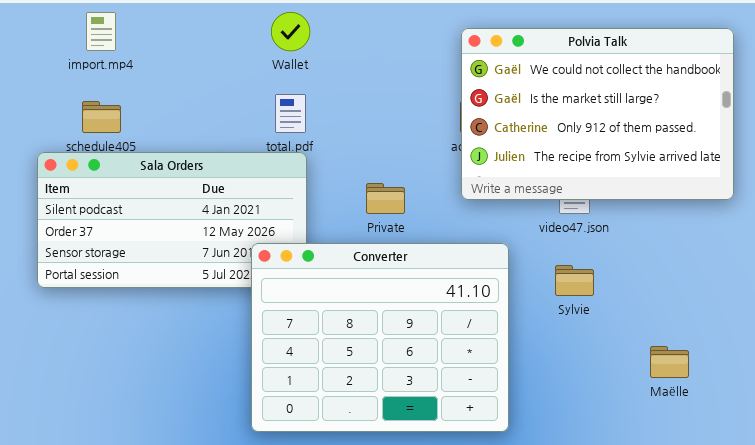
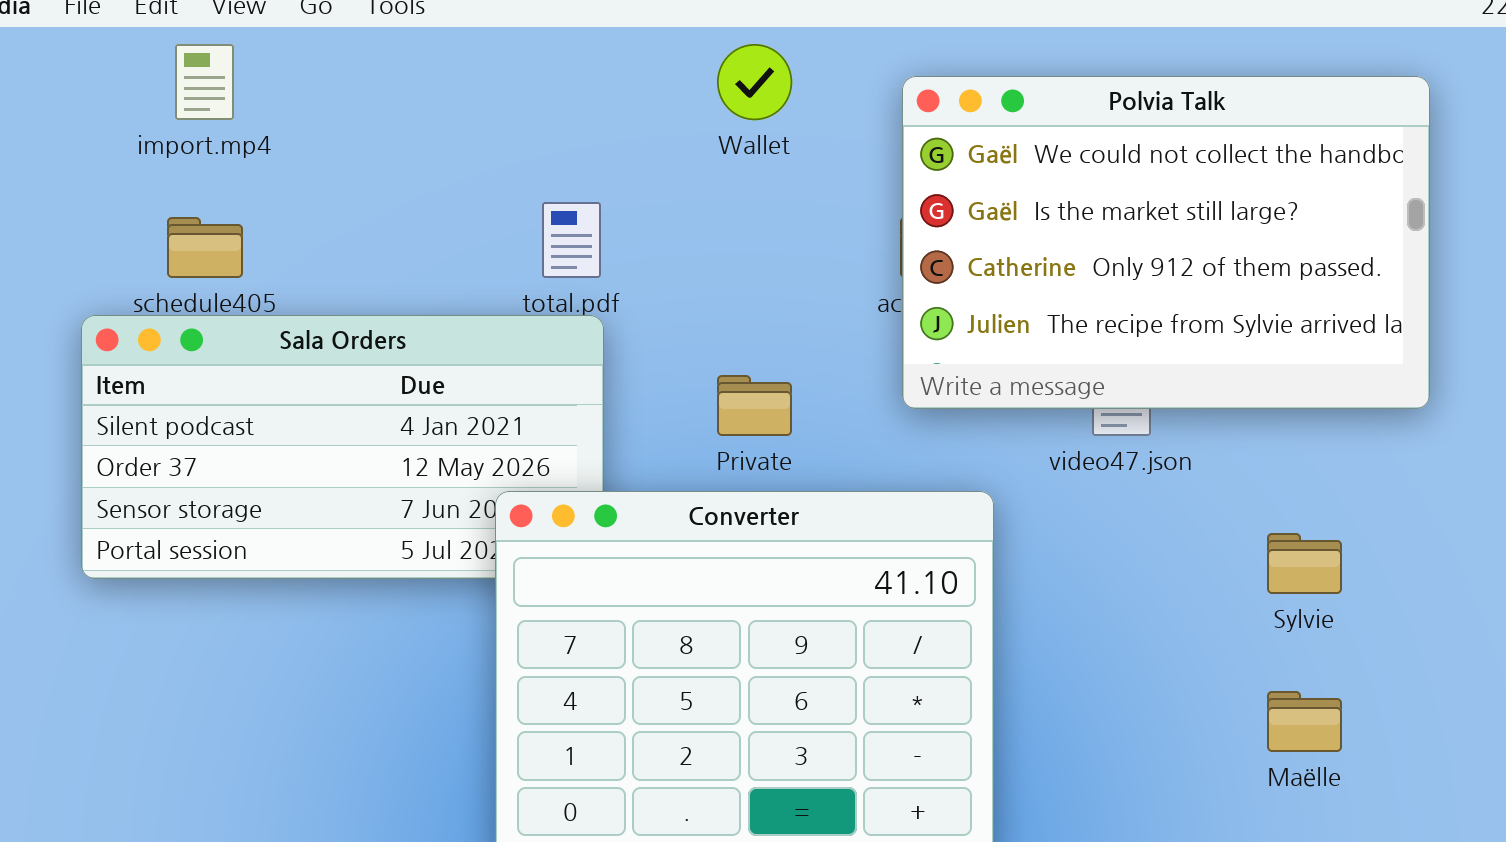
Wallet: [271,12,310,51] -> [717,44,792,120], moved
Sylvie: [555,265,594,296] -> [1267,533,1342,594], moved

